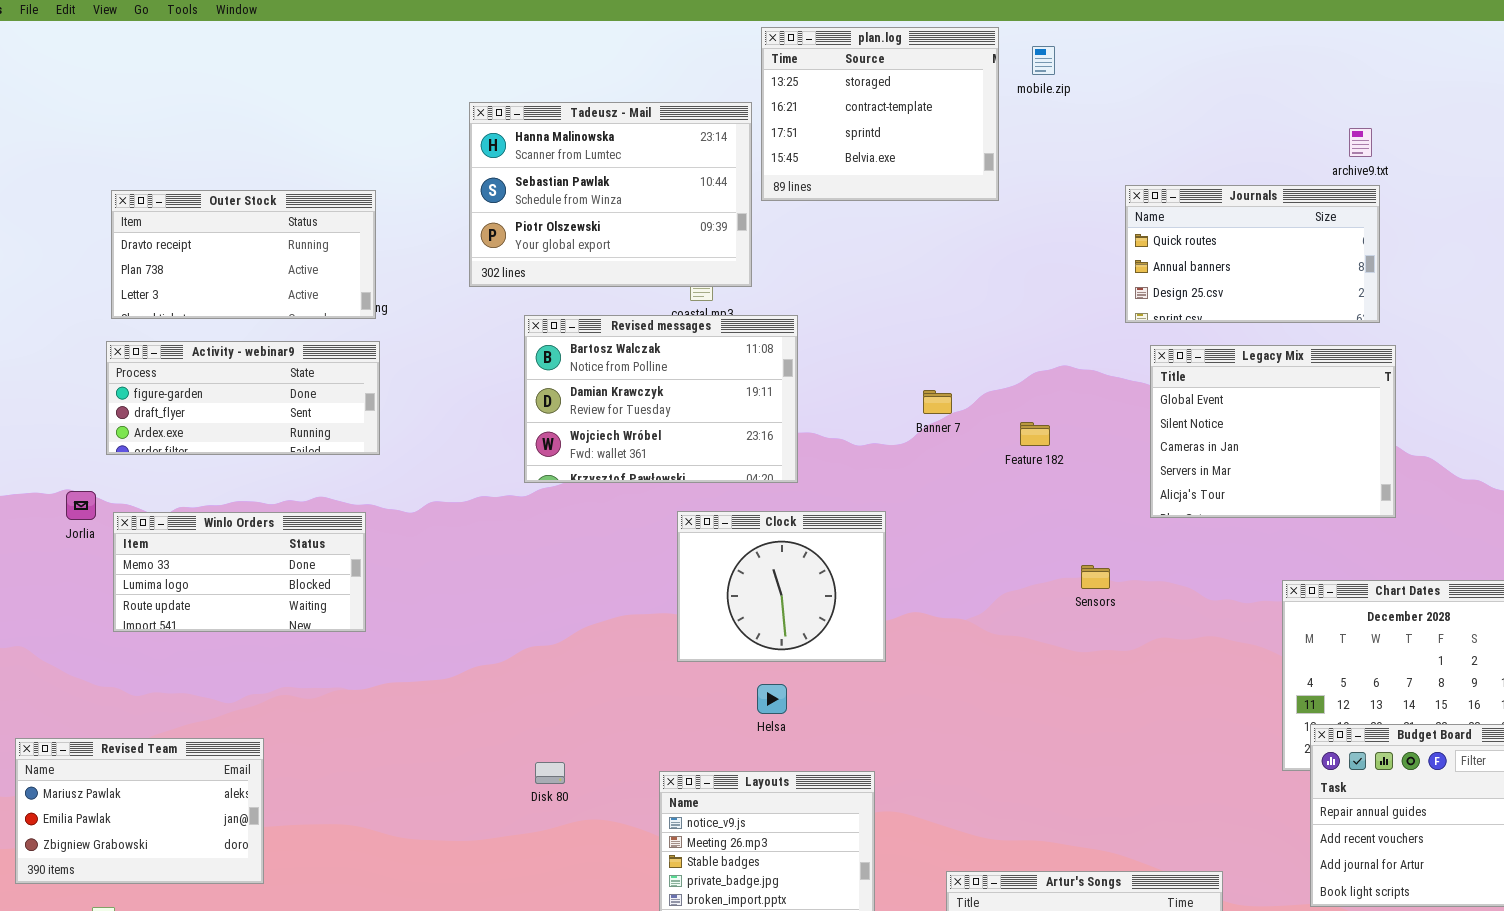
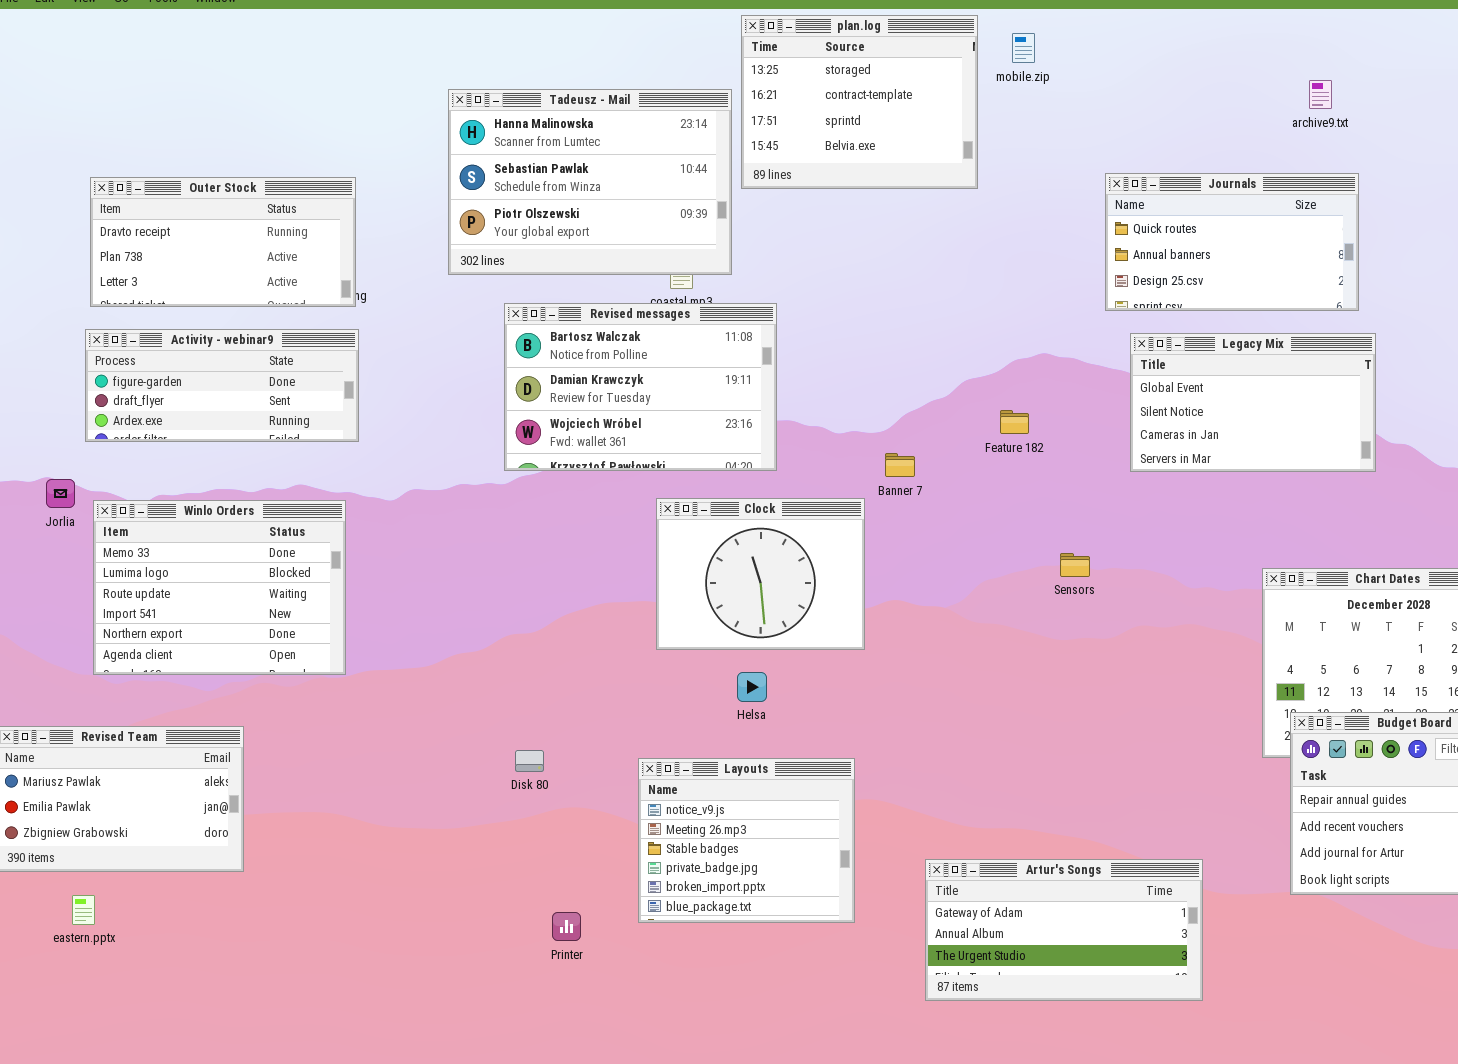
archive9.txt: [1349,128,1372,157] -> [1309,80,1332,109], moved
Legacy Mix: [1150,345,1396,518] -> [1130,333,1376,472], resized
Banner 7: [923,390,952,414] -> [885,453,915,477], moved
Winlo Orders: [113,512,366,632] -> [93,500,346,675], resized

